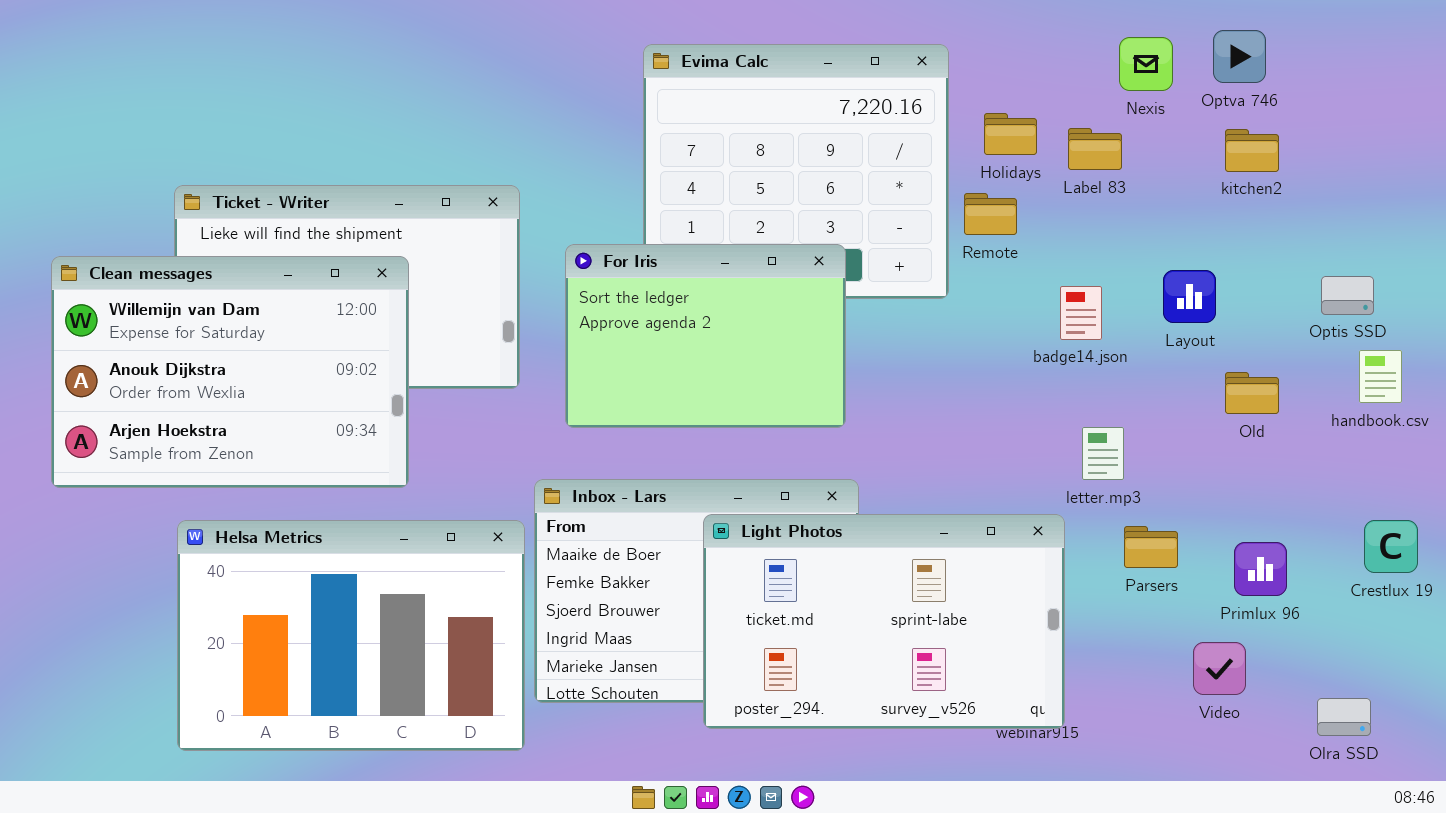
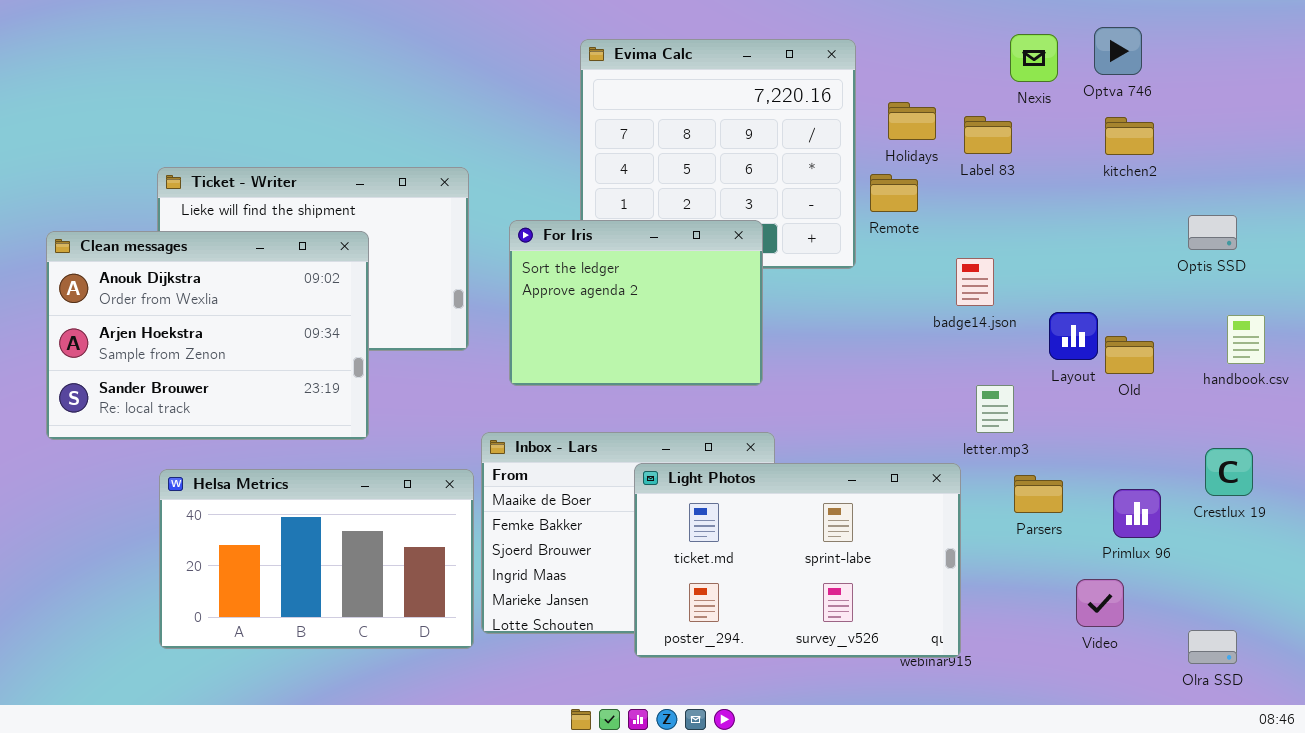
Clean messages: [51,256,409,488] -> [46,231,369,440], scrolled down 1 row
Layout: [1163,270,1216,323] -> [1049,312,1098,360], moved
Optis SSD: [1321,276,1374,315] -> [1188,215,1237,250], moved
Helsa Metrics: [177,520,525,751] -> [159,469,474,649], resized
Crestlux 19: [1364,520,1418,573] -> [1205,448,1253,496], moved

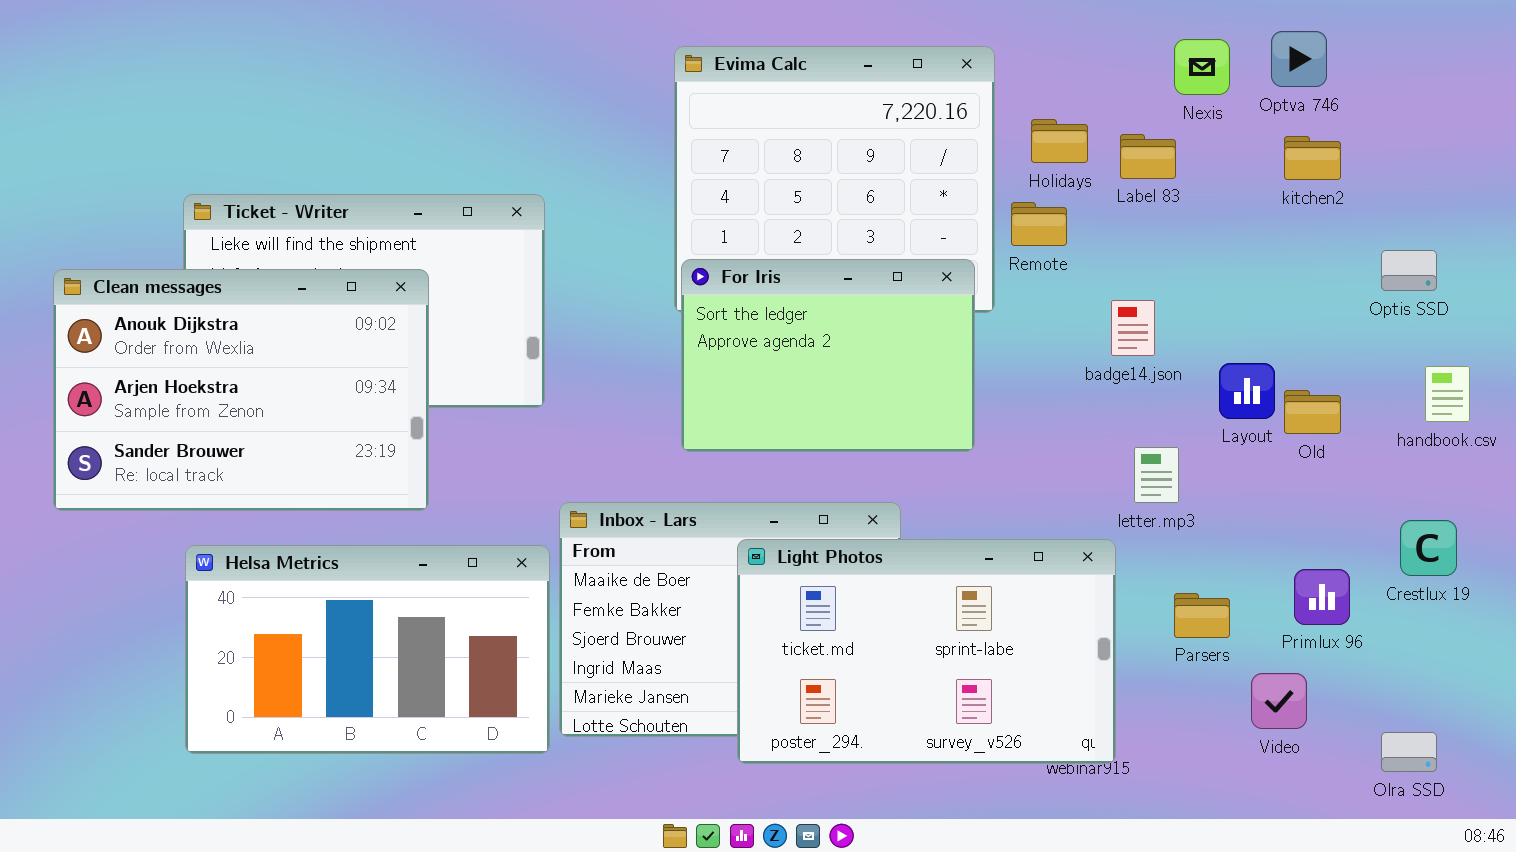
For Iris: [509,220,763,386] -> [681,259,975,452], moved
Parsers: [1014,475,1063,513] -> [1174,593,1230,638], moved

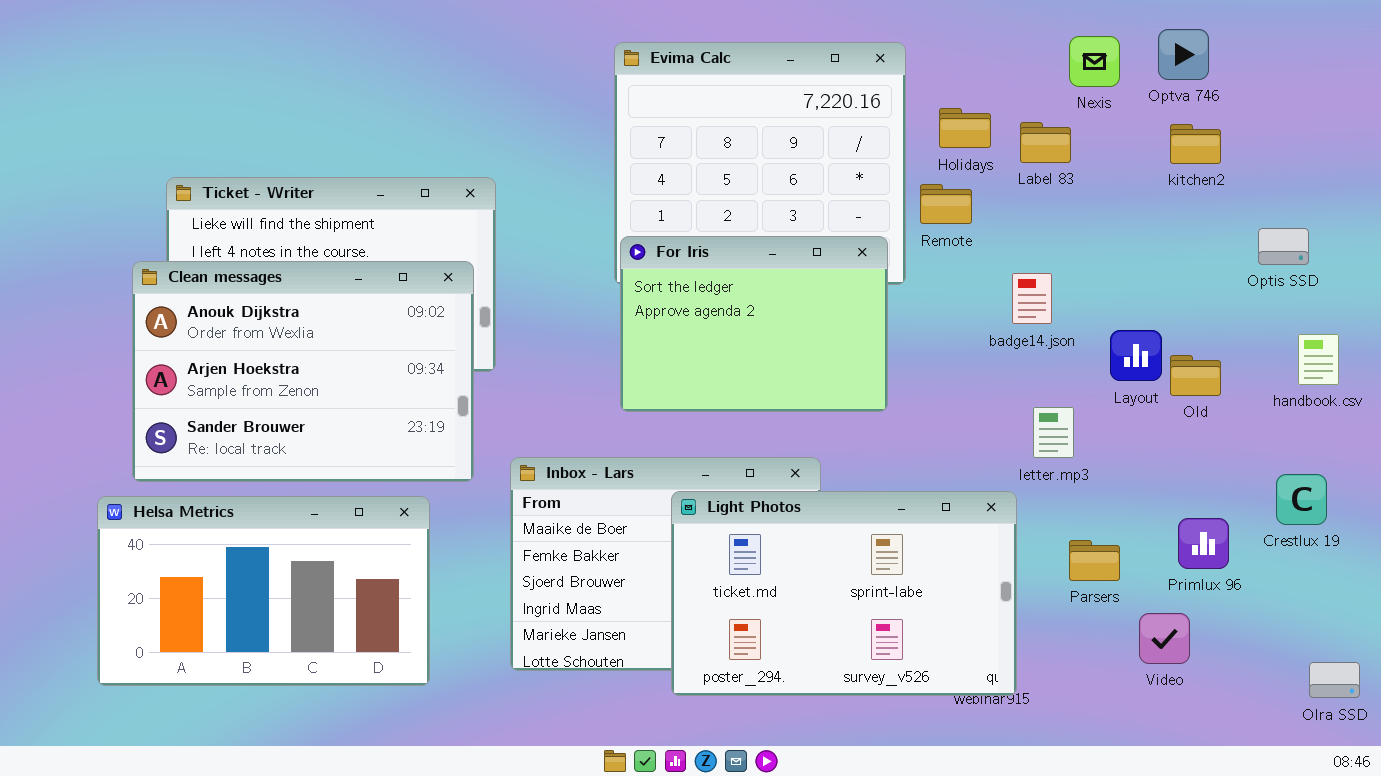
Clean messages: [53,269,429,511] -> [132,261,474,482], moved
Helsa Metrics: [185,545,550,754] -> [97,496,430,686], moved
Olra SSD: [1381,732,1437,772] -> [1309,662,1360,698], moved

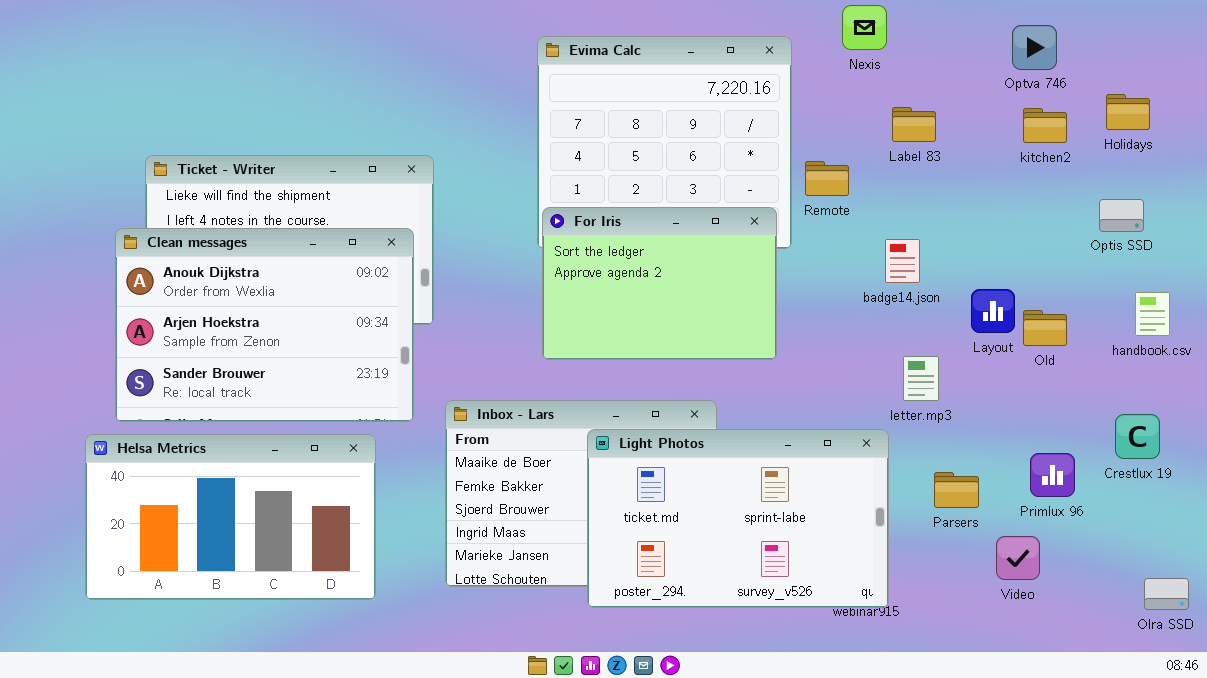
Nexis: [1069,36,1120,87] -> [842,5,887,50], moved
Holidays: [939,108,991,148] -> [1106,94,1150,130], moved

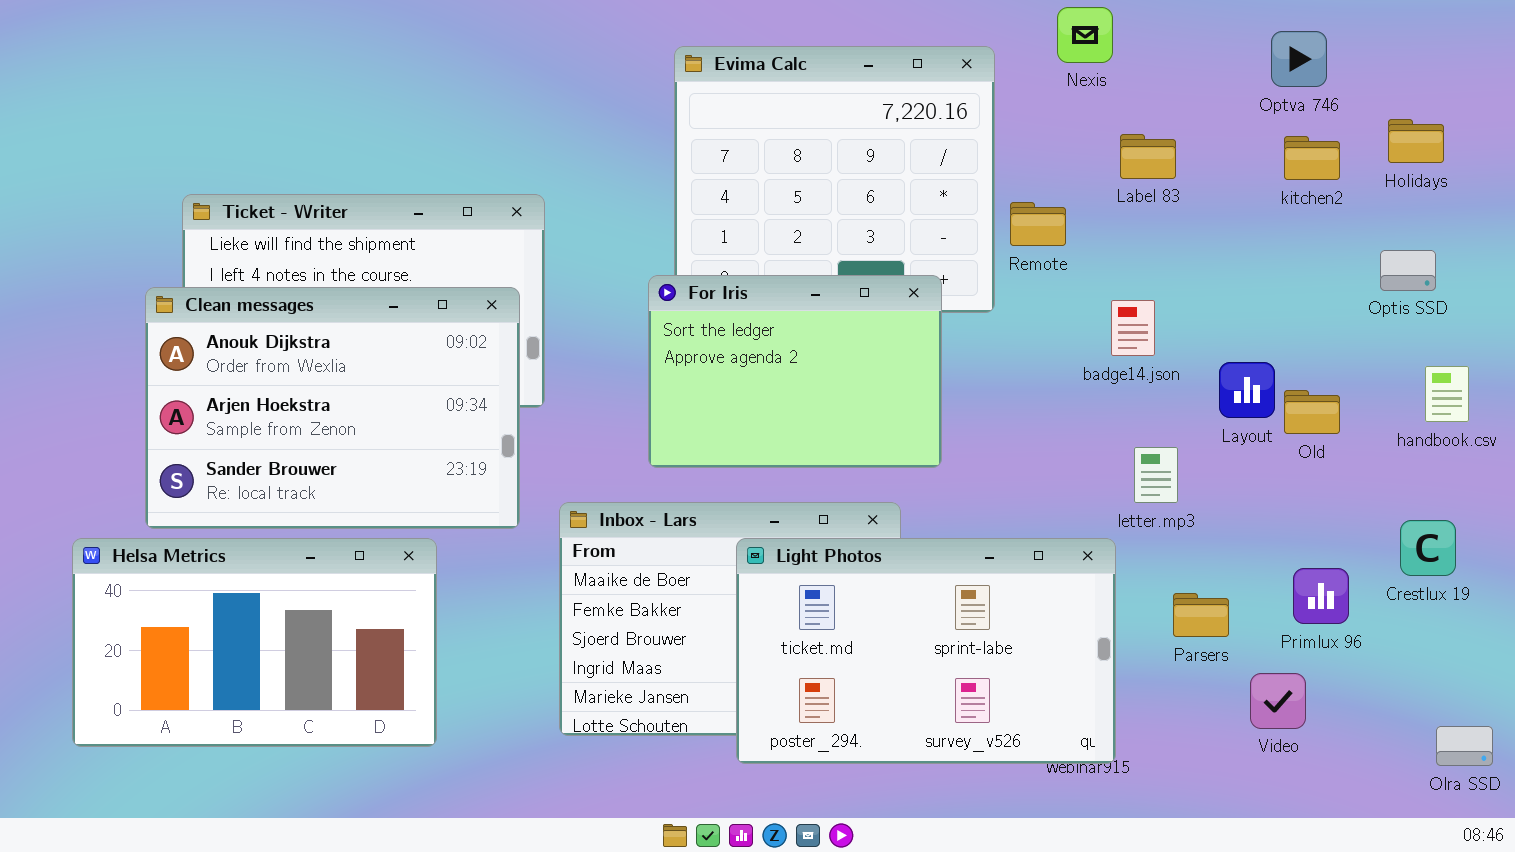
For Iris: [542,207,777,360] -> [648,275,942,468], moved
Helsa Metrics: [85,434,376,600] -> [72,538,437,747], moved

